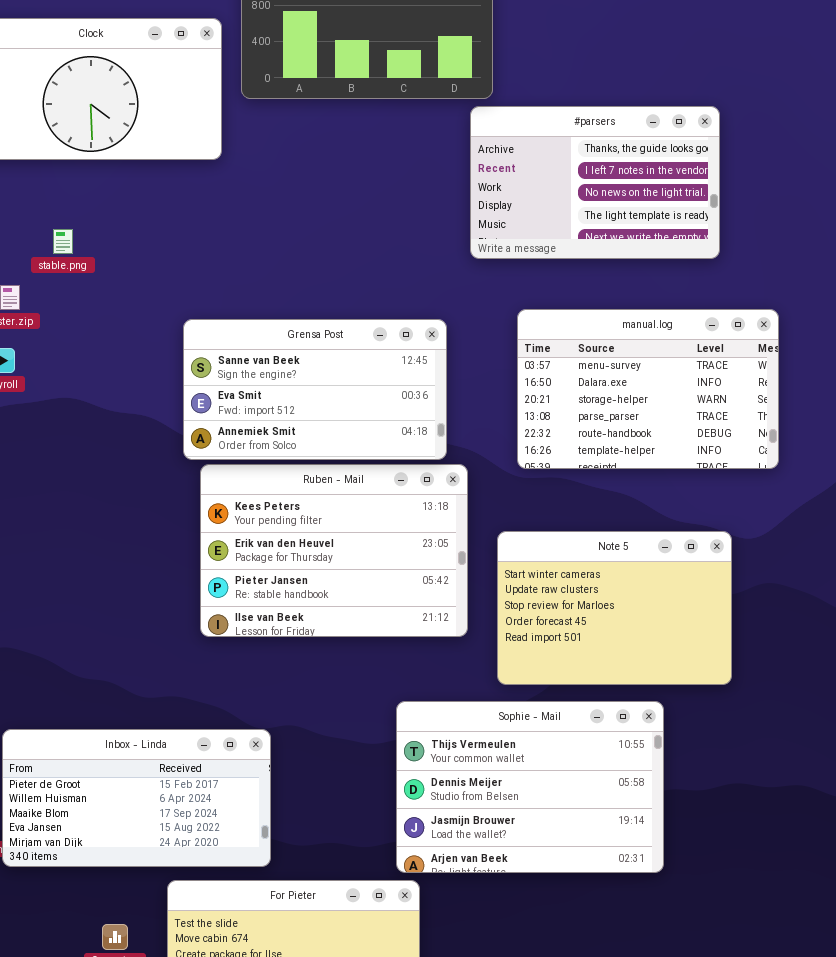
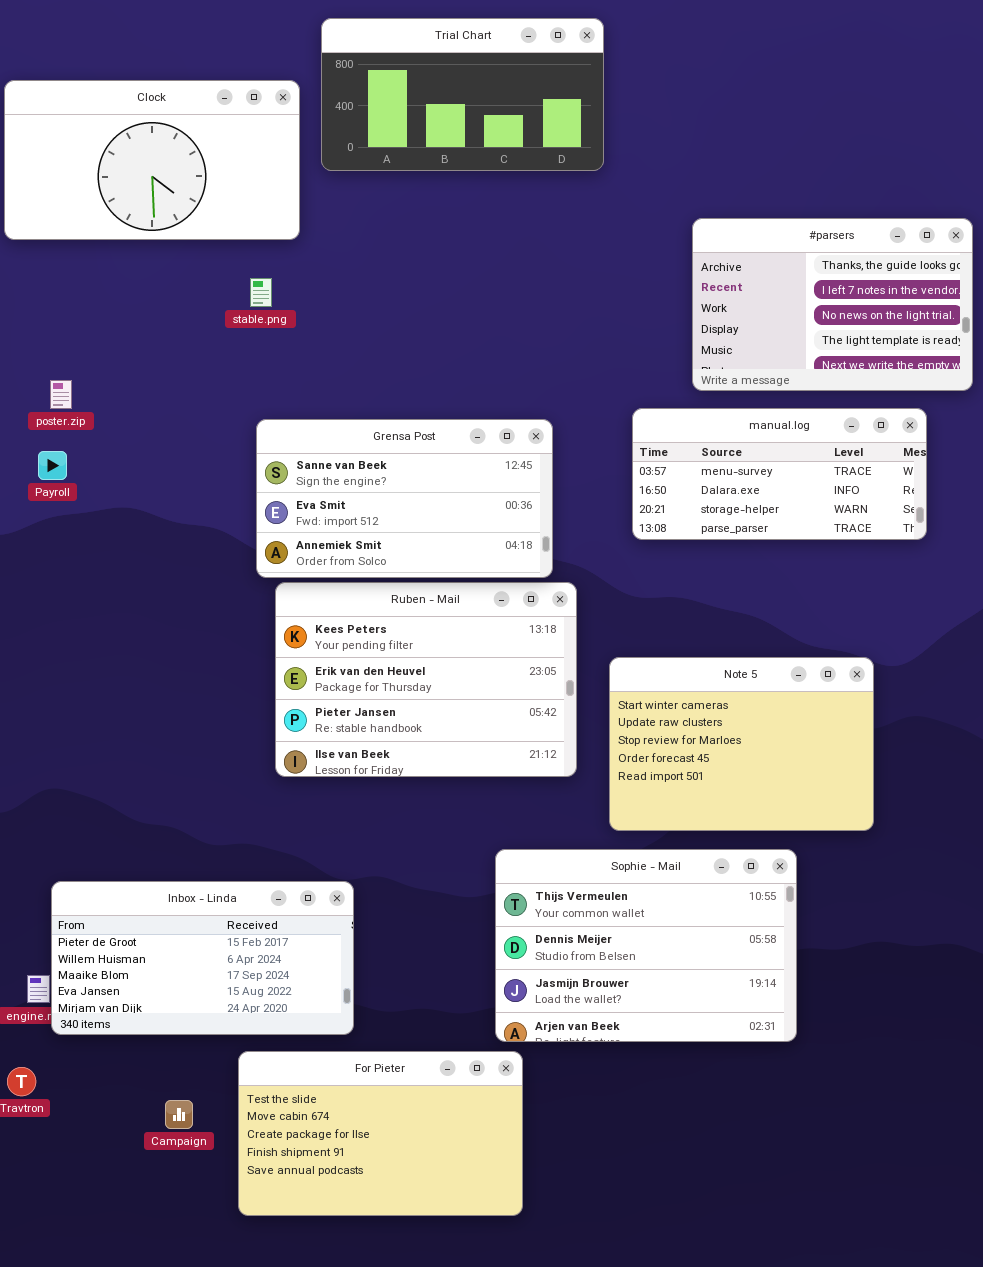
#parsers: [470,106,720,259] -> [692,218,973,391], moved
stable.png: [53,229,73,254] -> [250,278,272,307], moved
manual.log: [517,309,779,469] -> [632,408,927,540], resized

